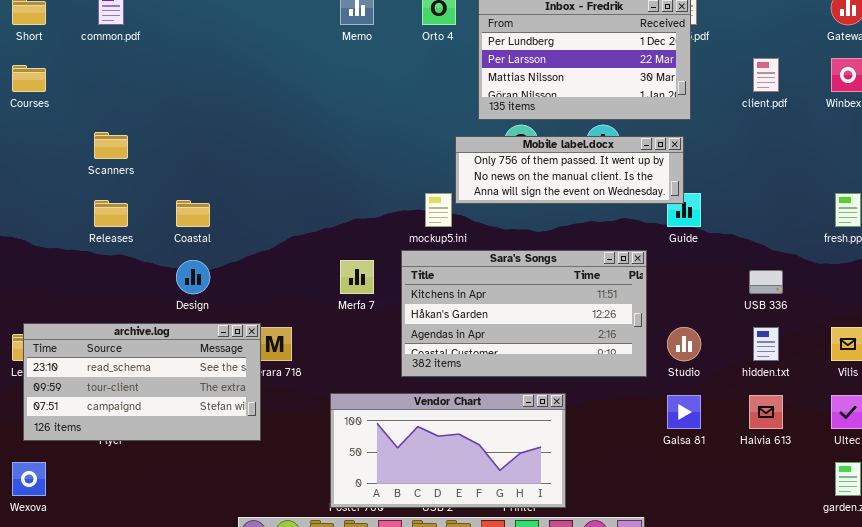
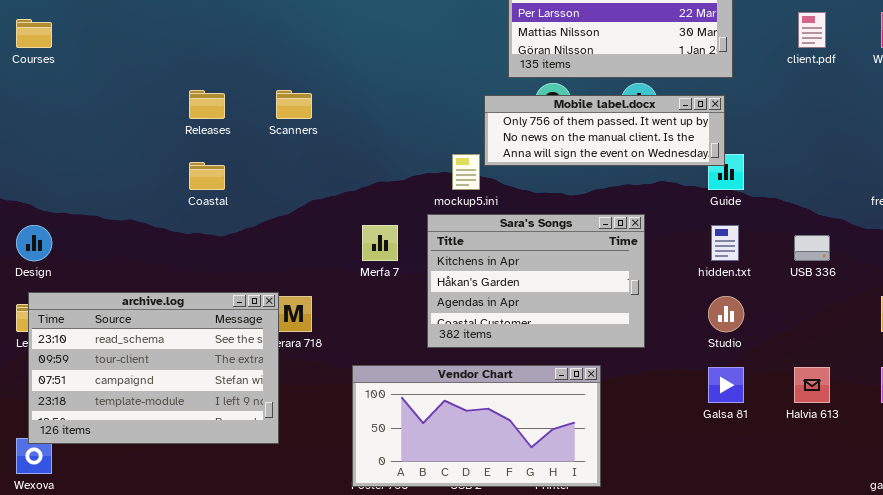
Scanners: [94,132,128,159] -> [276,90,312,119], moved
Releases: [94,200,128,227] -> [189,90,225,119], moved
Sara's Songs: [401,250,647,377] -> [427,214,645,348], resized
Design: [176,260,210,294] -> [16,225,52,261], moved
archive.log: [23,323,261,441] -> [28,292,279,444], resized
hidden.txt: [753,327,779,361] -> [711,225,739,261], moved

